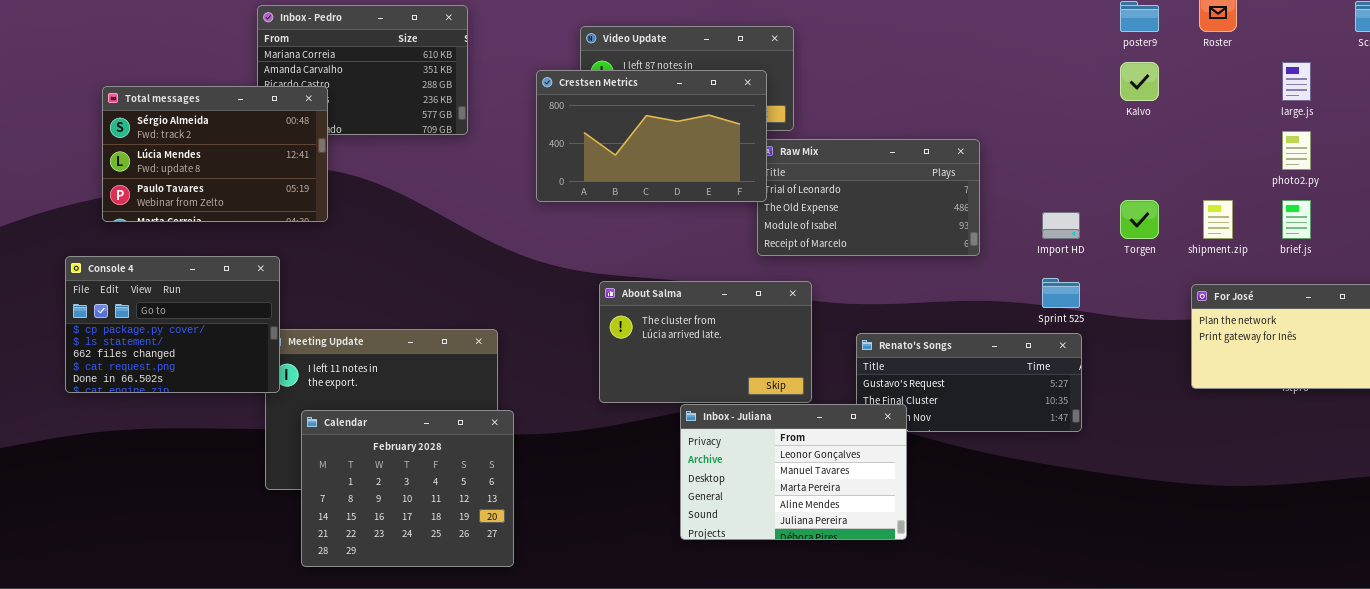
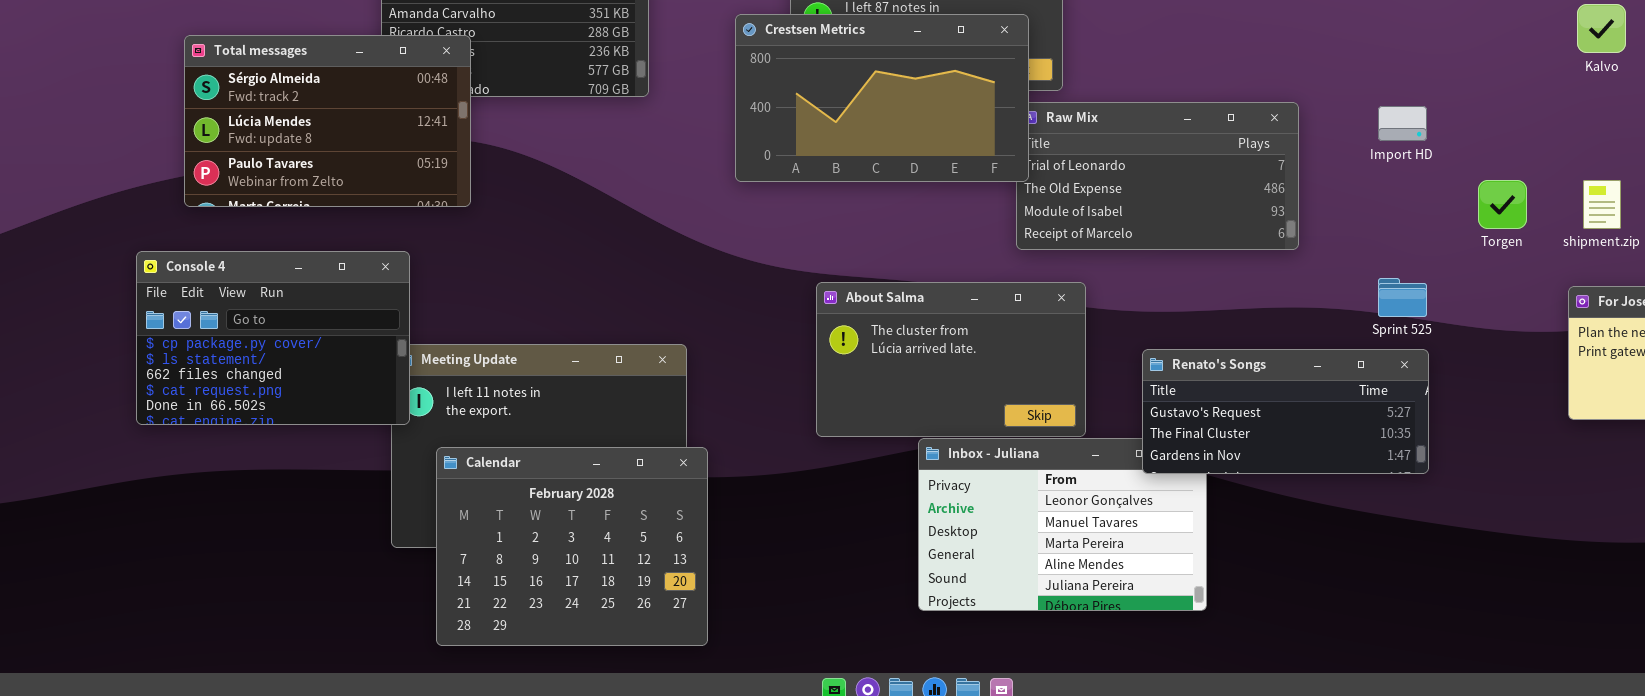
Kalvo: [1120,62,1159,101] -> [1577,4,1626,53], moved
Import HD: [1042,212,1080,239] -> [1378,106,1427,141], moved
Renato's Songs: [856,333,1082,432] -> [1142,349,1429,474], raised

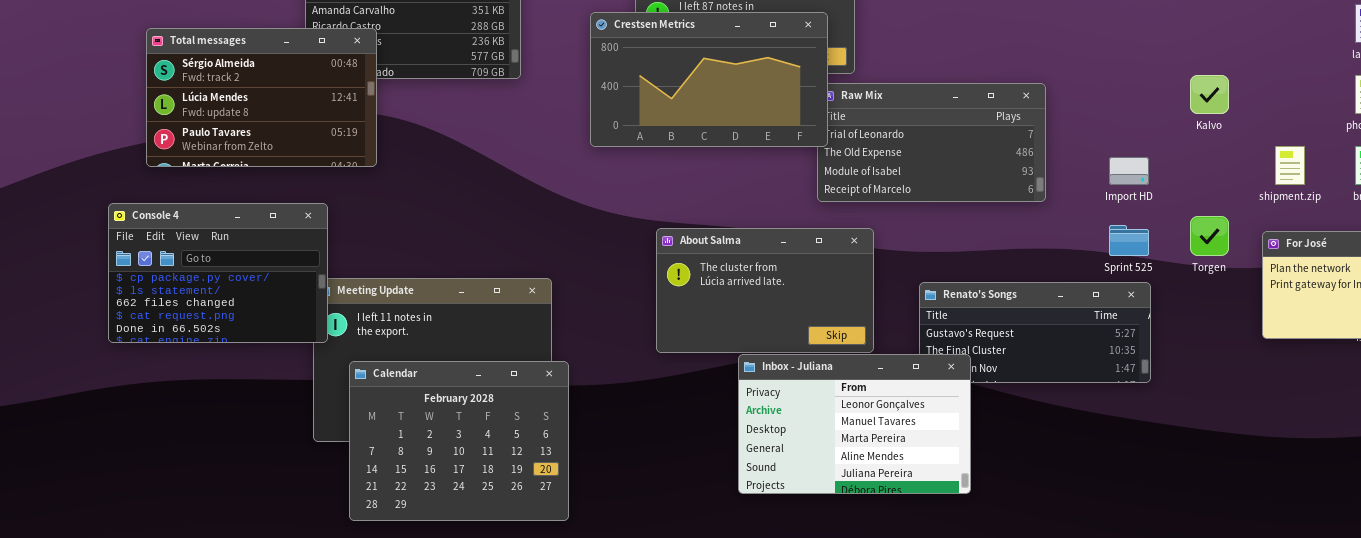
Kalvo: [1577,4,1626,53] -> [1190,75,1229,114], moved
Import HD: [1378,106,1427,141] -> [1109,157,1149,185], moved
Torgen: [1478,180,1527,229] -> [1190,216,1229,256], moved
Inbox - Juliana: [918,438,1207,611] -> [738,354,971,494], raised

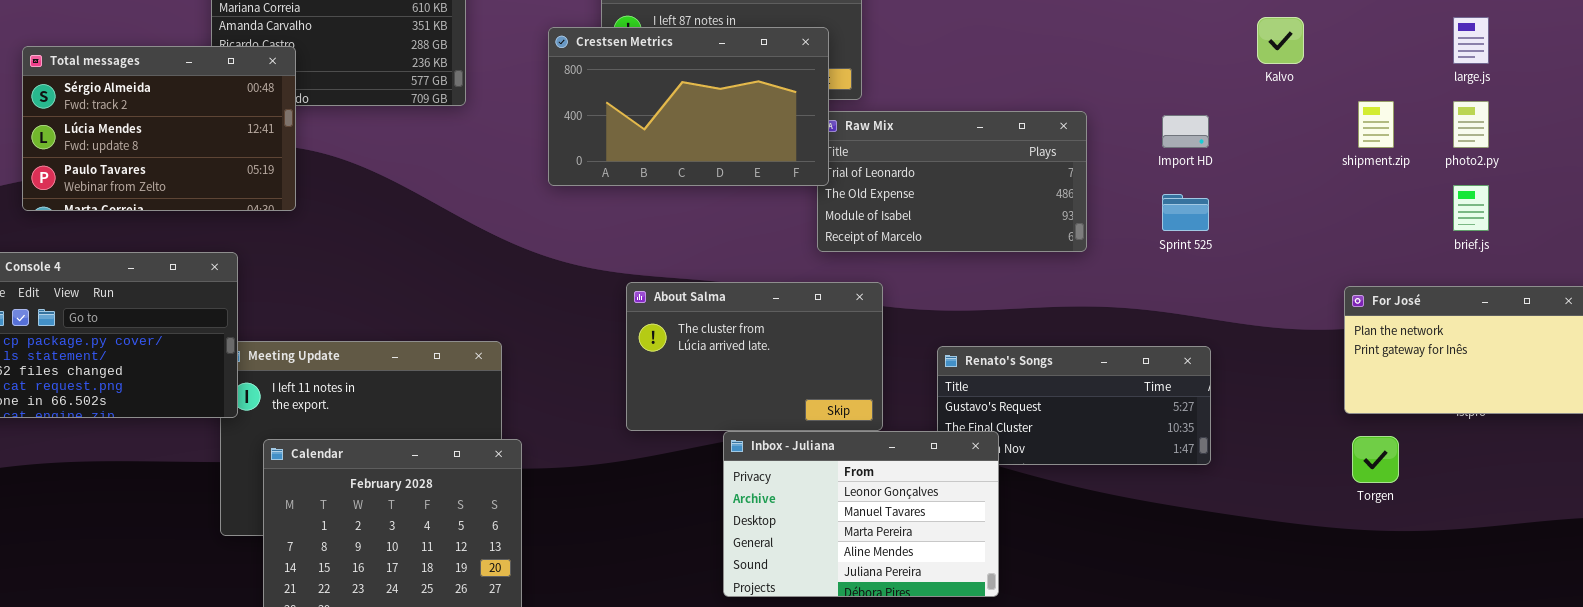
Kalvo: [1190,75,1229,114] -> [1257,17,1304,64], moved
shipment.zip: [1275,146,1305,185] -> [1358,101,1394,148], moved
Import HD: [1109,157,1149,185] -> [1162,115,1209,148], moved
Torgen: [1190,216,1229,256] -> [1352,436,1399,483], moved
Sprint 525: [1109,225,1149,256] -> [1162,194,1209,231], moved

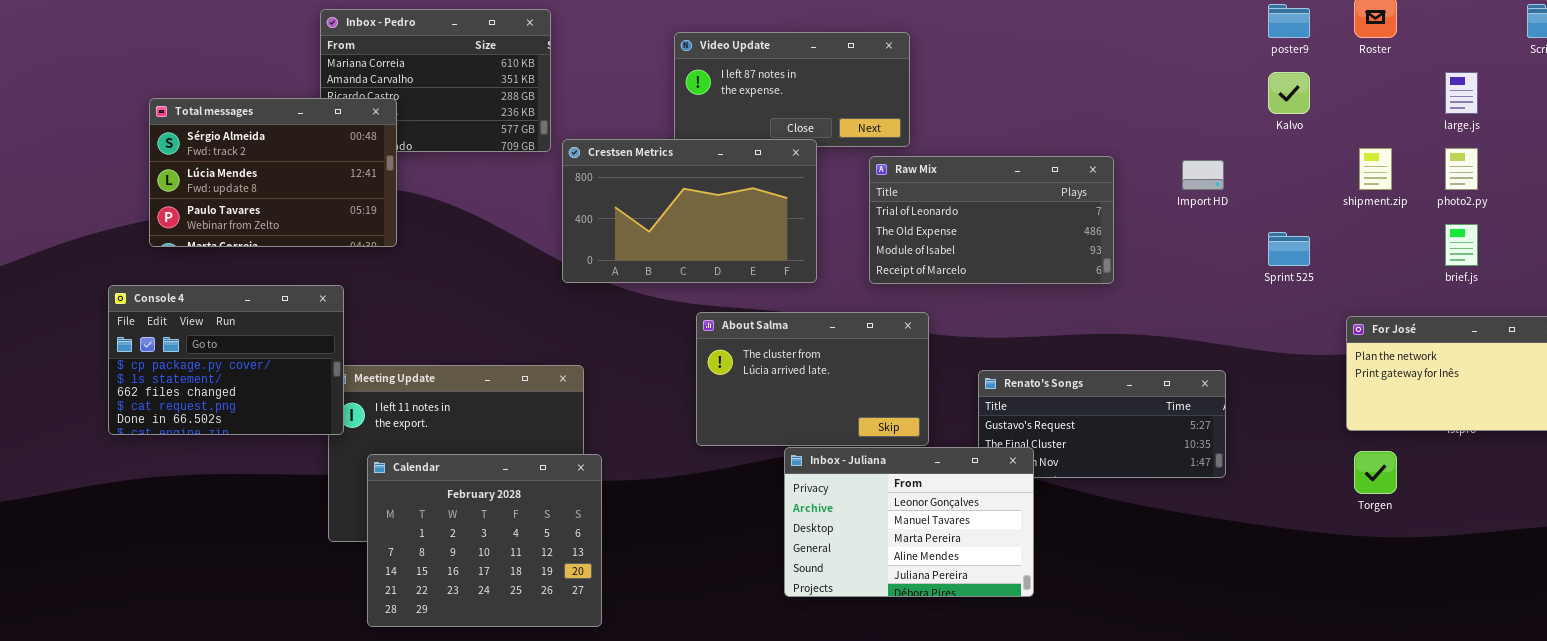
Crestsen Metrics: [548,27,829,186] -> [562,139,817,283], moved
Sprint 525: [1162,194,1209,231] -> [1268,232,1310,266], moved

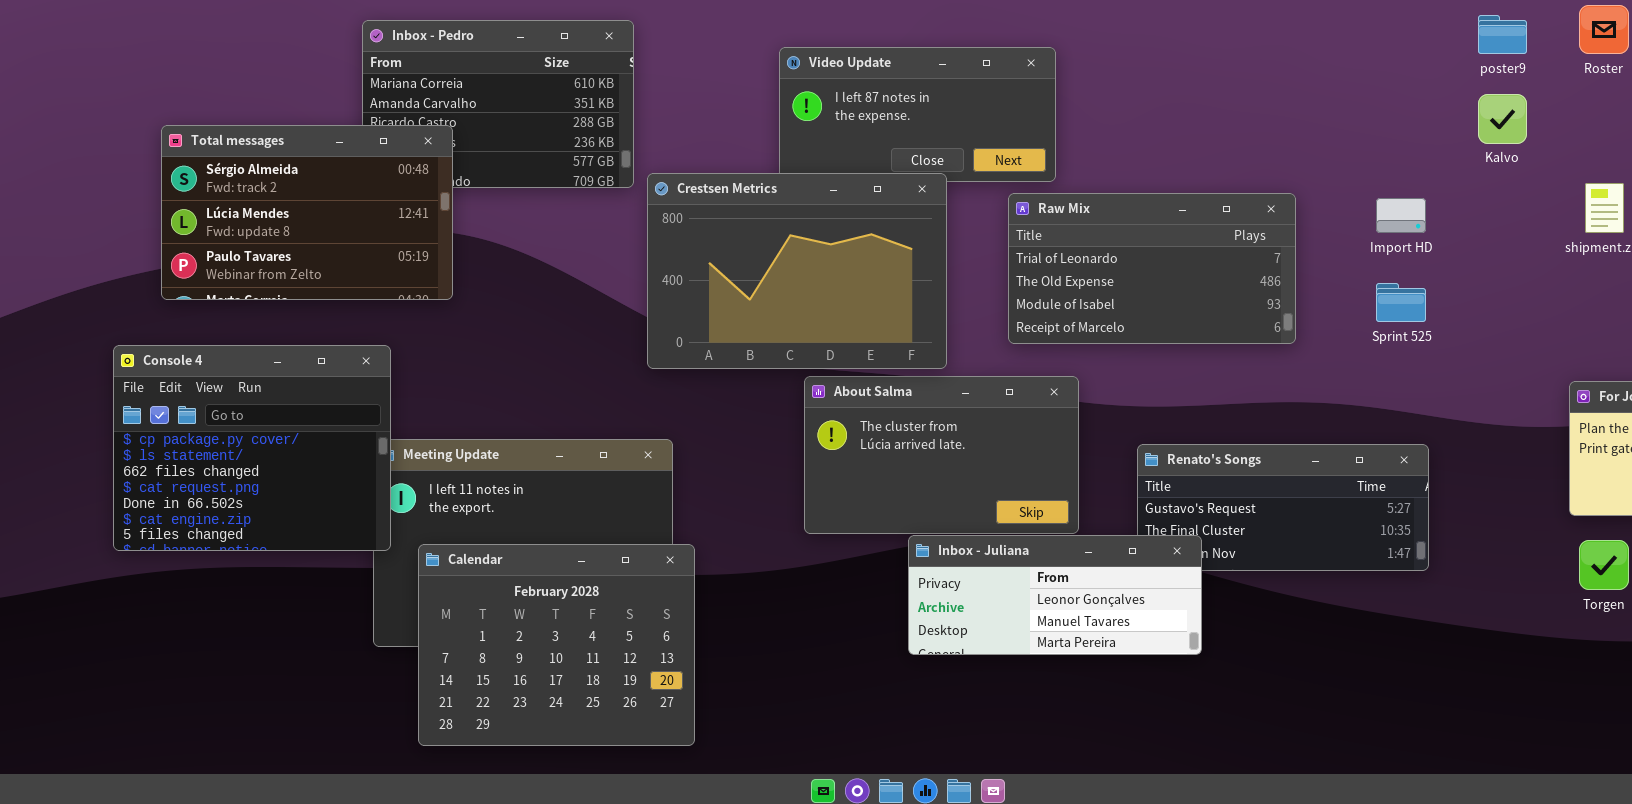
Crestsen Metrics: [562,139,817,283] -> [647,173,947,369], resized
Sprint 525: [1268,232,1310,266] -> [1376,283,1426,322], moved
Console 4: [108,285,344,435] -> [113,345,391,551], resized
Inbox - Juliana: [784,447,1034,597] -> [908,535,1202,655], resized

